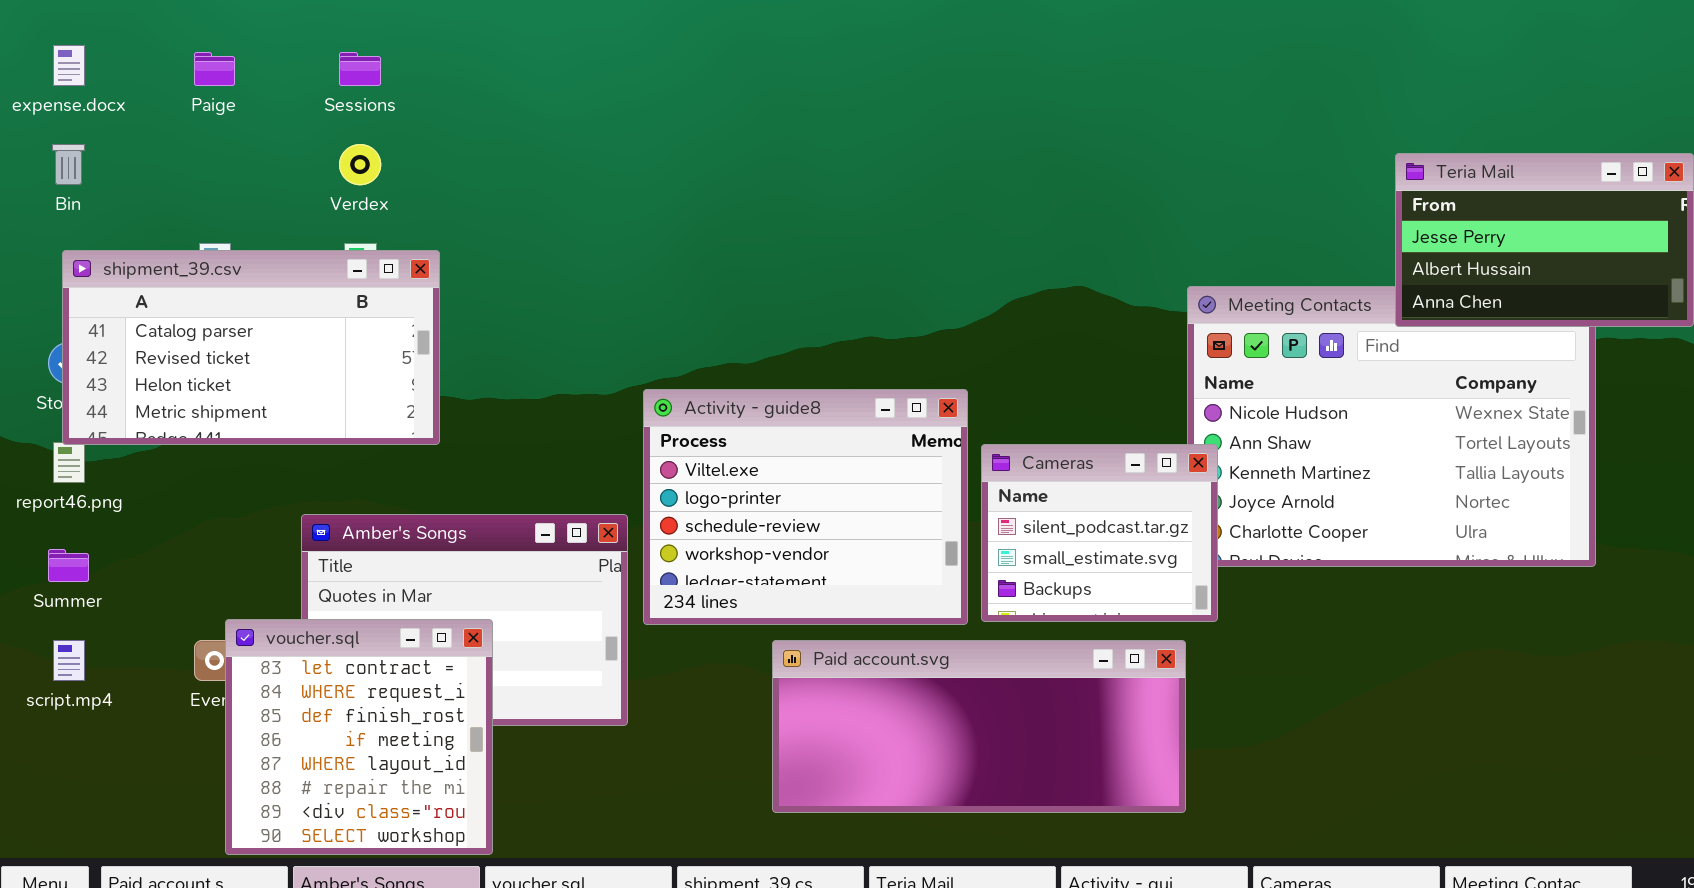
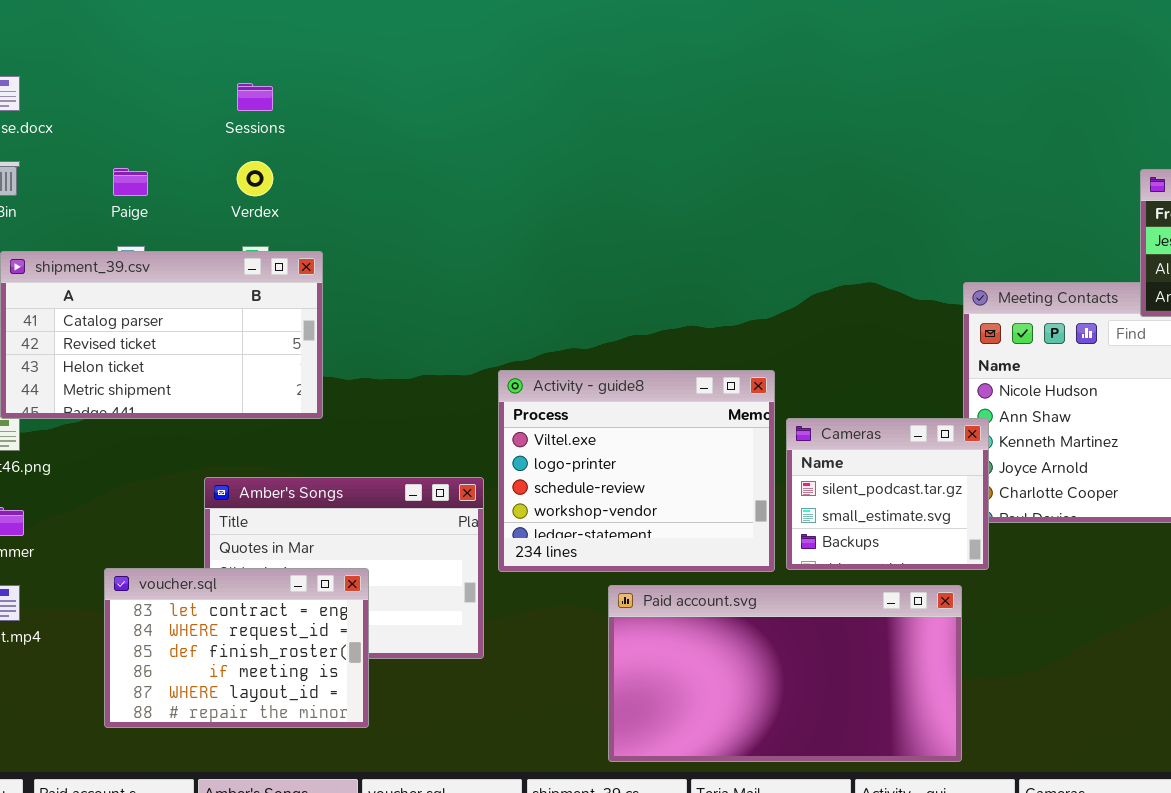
Paige: [194,52,235,86] -> [113,168,148,196], moved
voucher.sql: [225,619,493,855] -> [104,568,369,728], resized
Paid account.svg: [772,640,1186,813] -> [608,585,962,762], resized

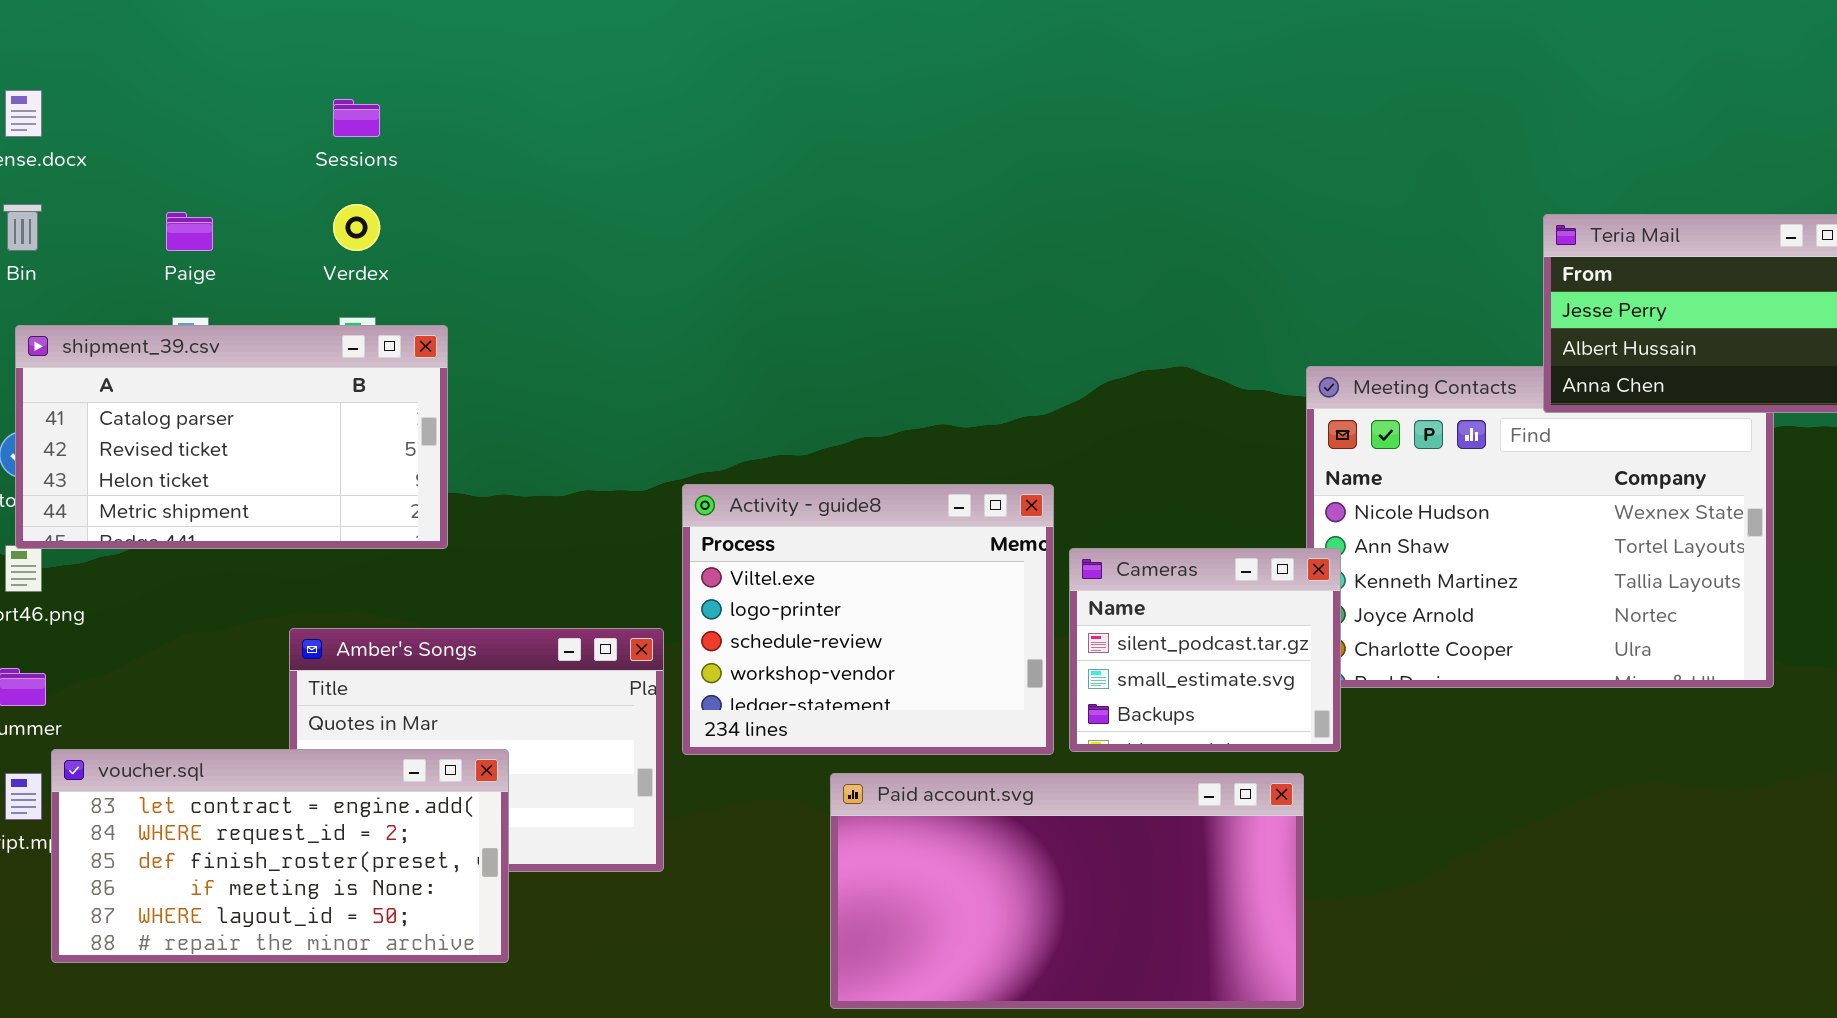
voucher.sql: [104,568,369,728] -> [51,749,509,963], resized

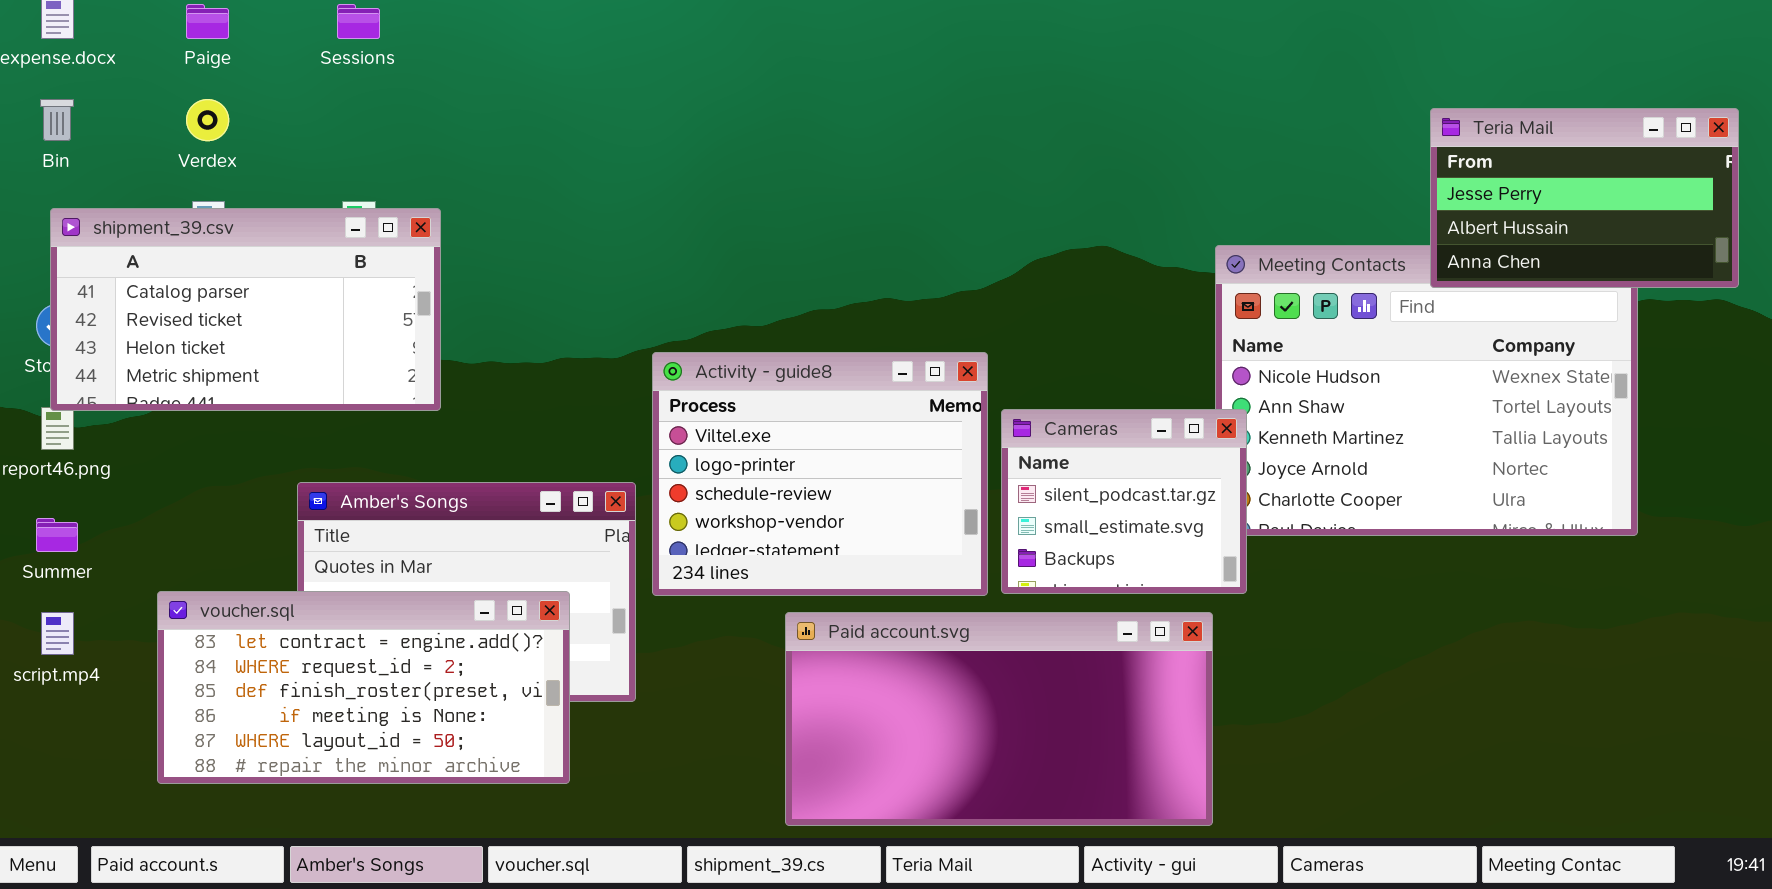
Verdex: [333,204,380,251] -> [186,99,229,141], moved
Paige: [166,212,213,251] -> [186,4,229,39], moved
voucher.sql: [51,749,509,963] -> [157,591,570,784], moved

